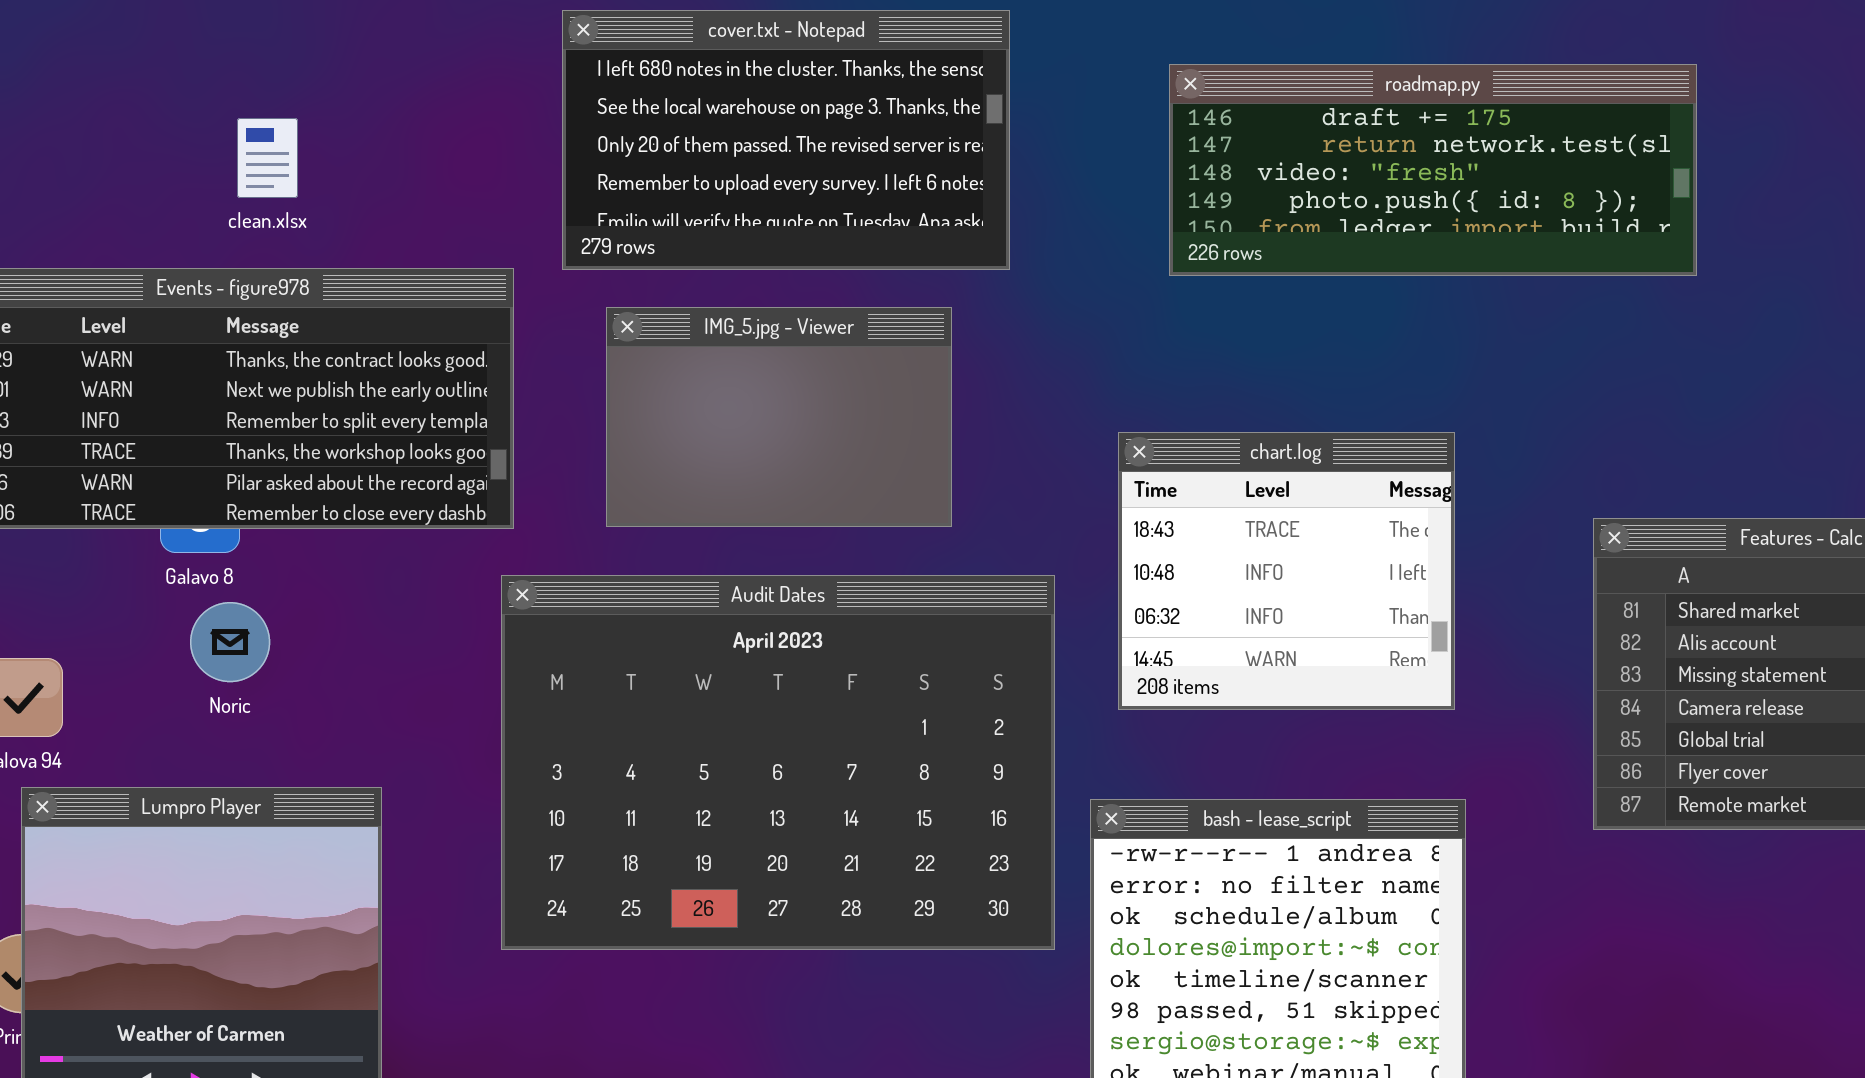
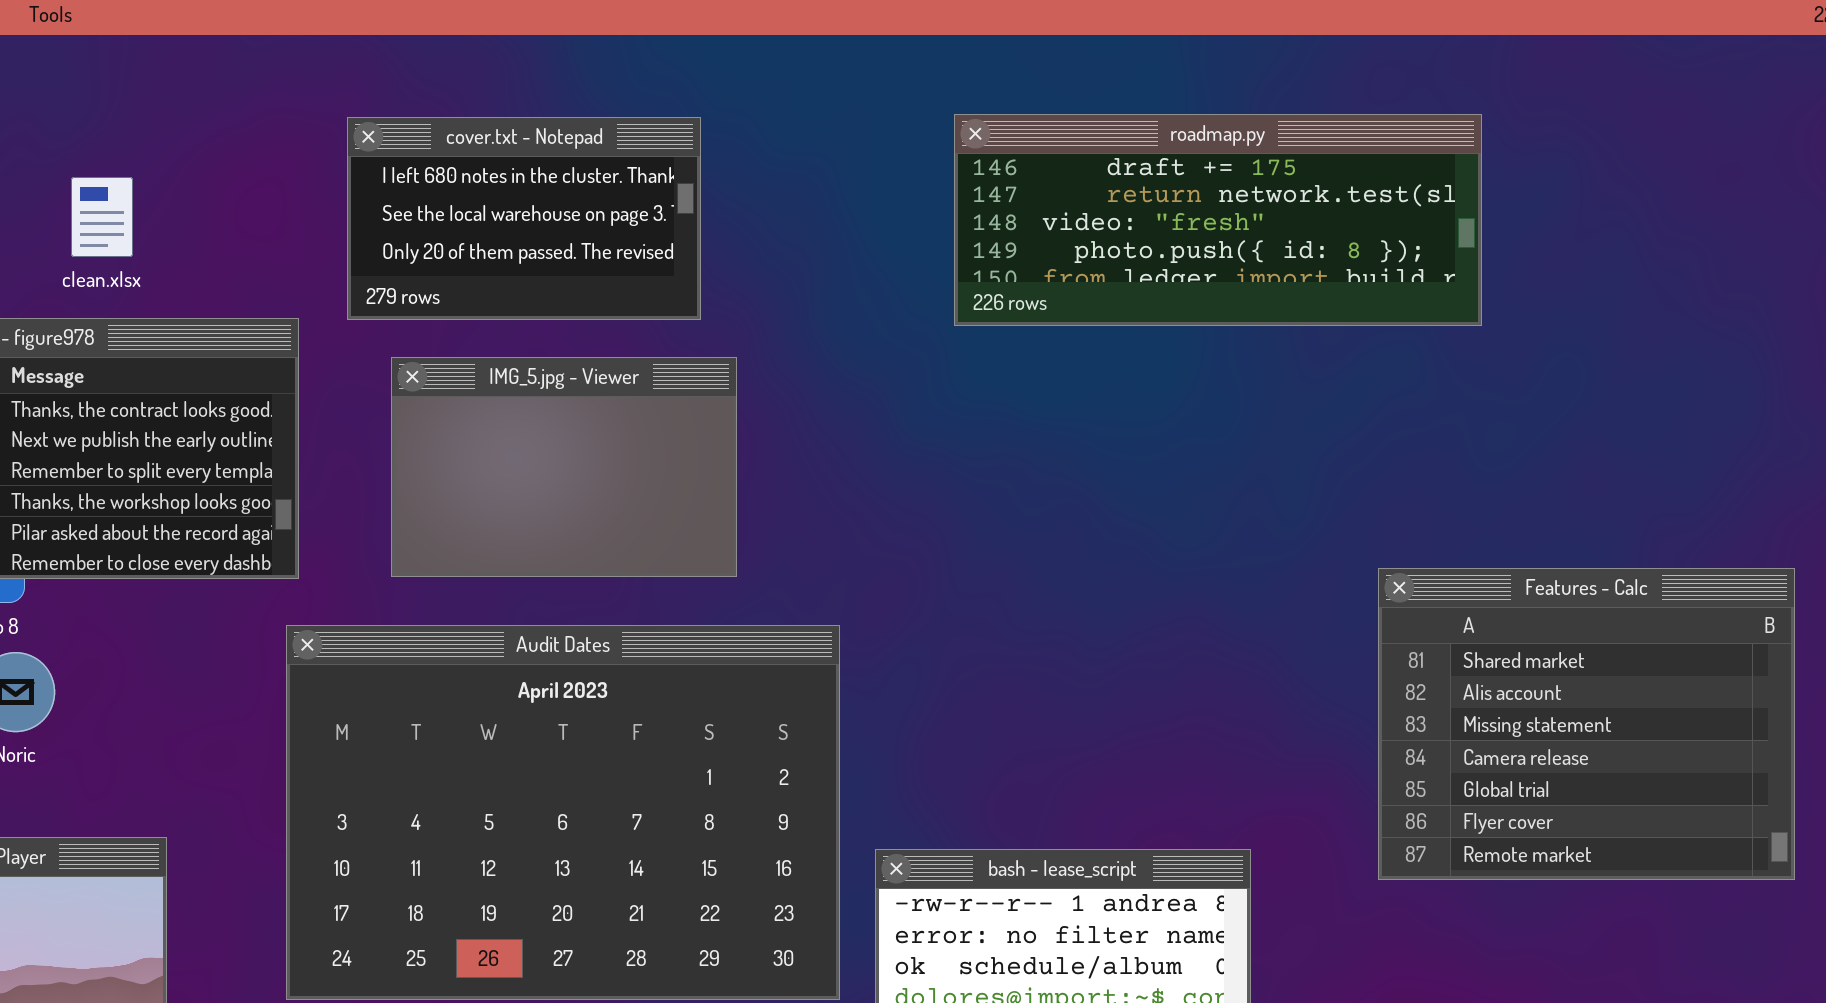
cover.txt - Notepad: [562,10,1010,270] -> [347,117,701,320], resized
clean.xlsx: [237,118,298,198] -> [71,177,133,257], moved
chart.log: [1118,432,1455,710] -> none, closed

